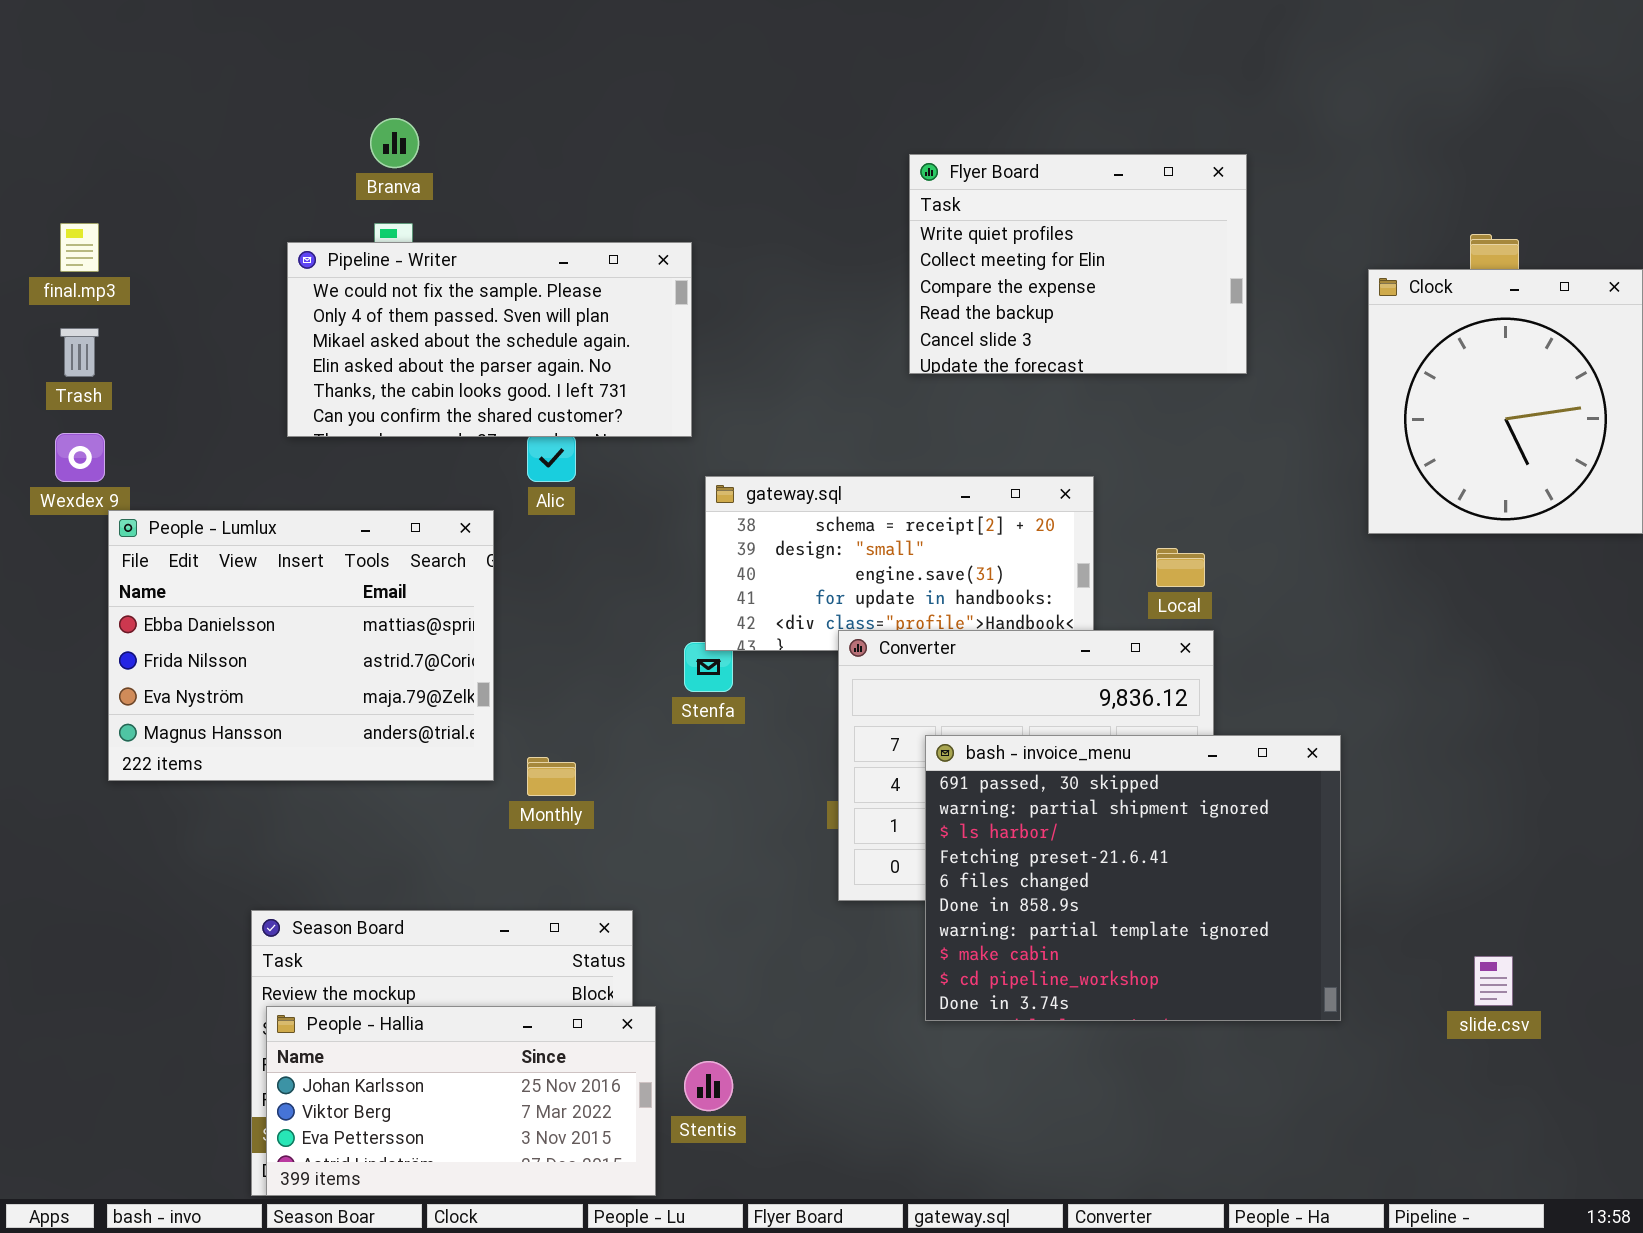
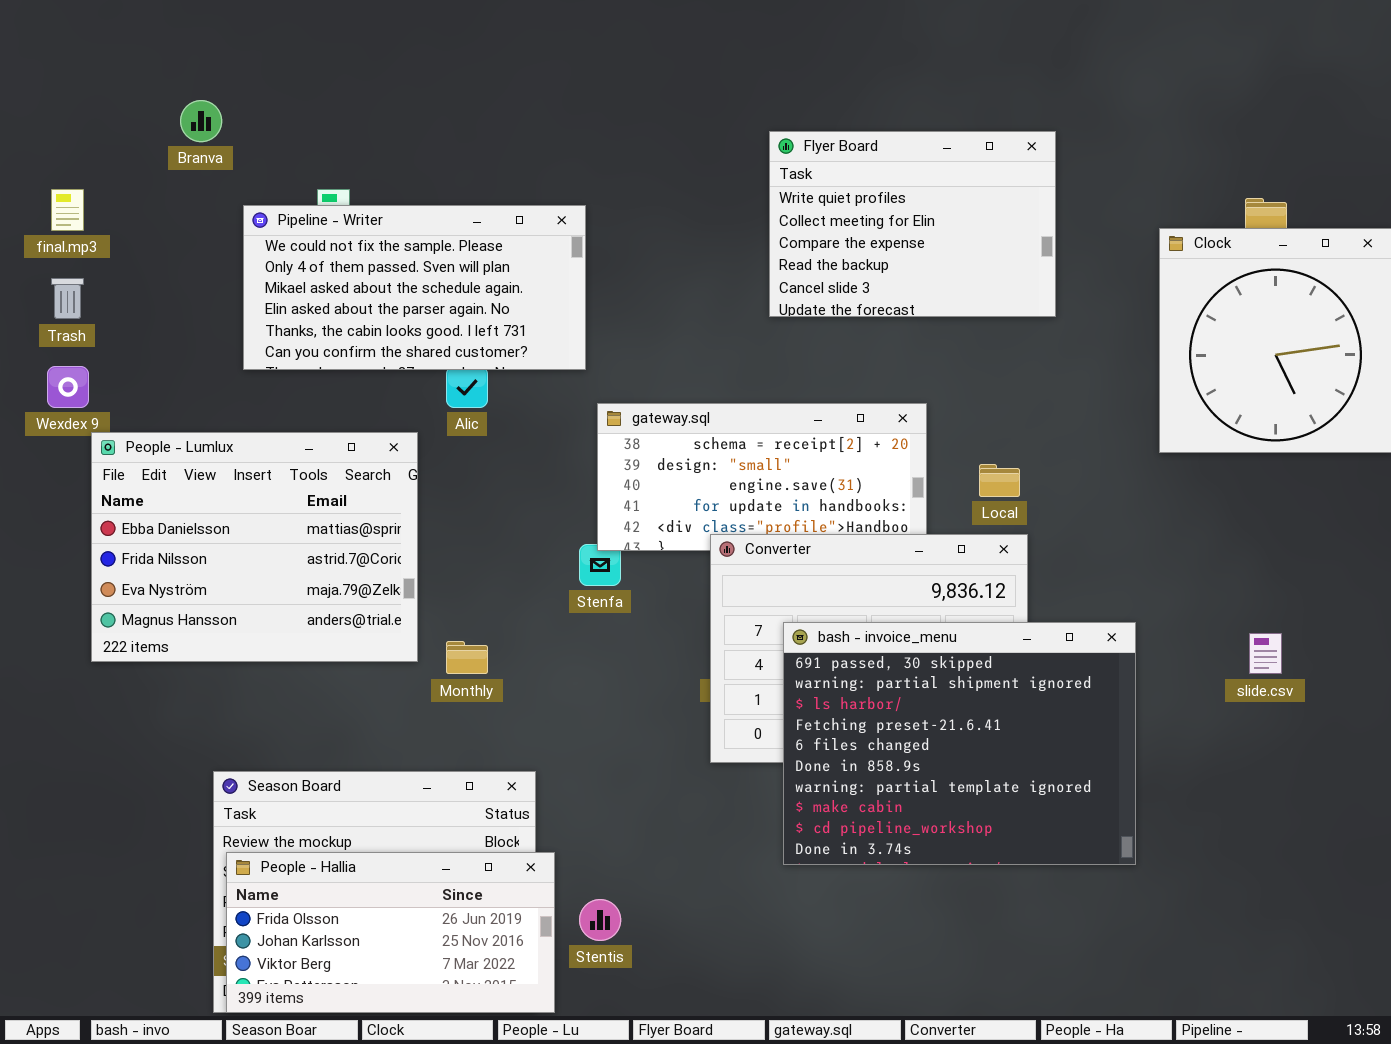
Branva: [370,118,419,168] -> [180,100,222,142], moved
slide.csv: [1474,956,1513,1006] -> [1249,633,1282,674], moved
People - Hallia: [266,1006,656,1196] -> [226,852,555,1013], scrolled up 1 row

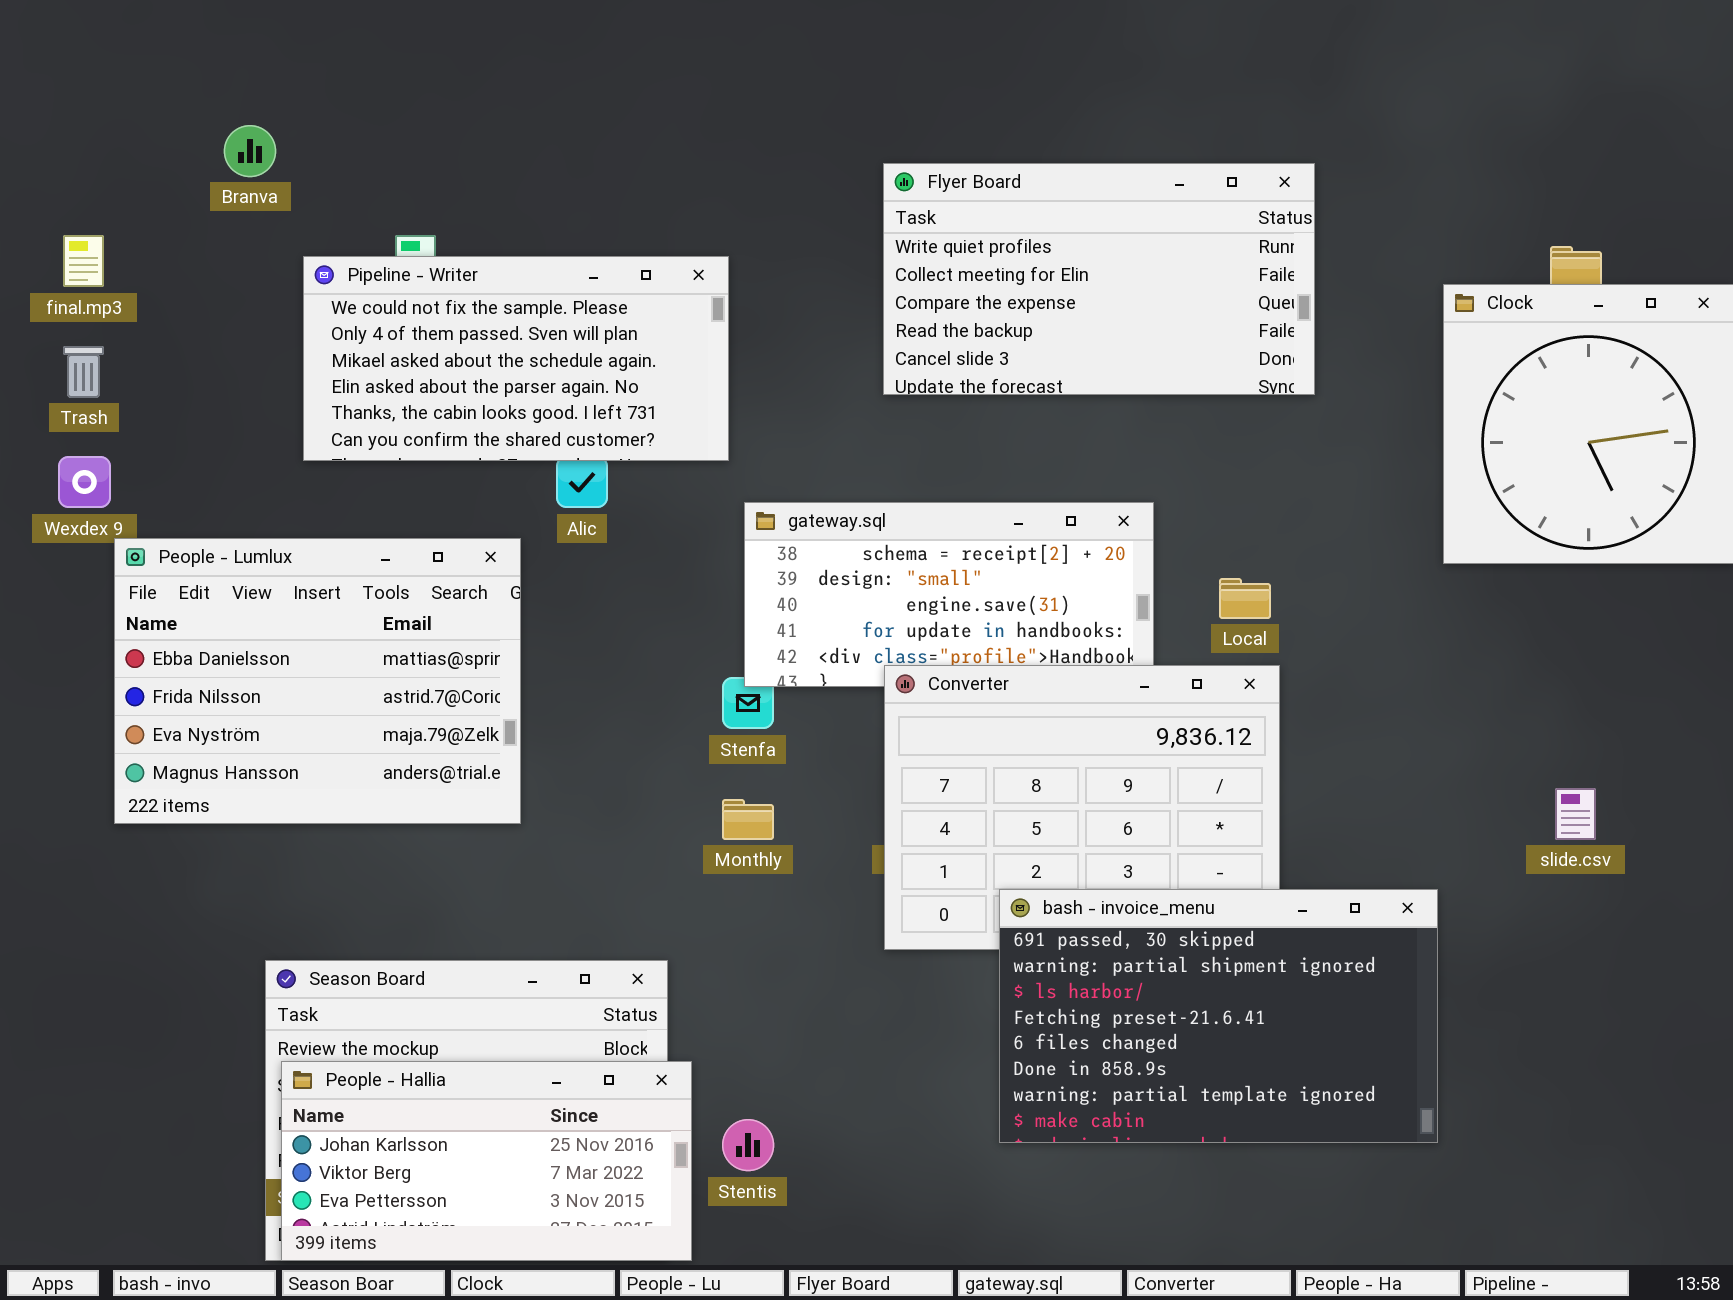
Flyer Board: [769,131,1056,317] -> [883,163,1315,395], resized
bash - invoice_menu: [783,622,1136,865] -> [999,889,1438,1143], moved, resized
Monthly: [446,641,488,674] -> [722,799,774,840], moved
People - Hallia: [226,852,555,1013] -> [281,1061,692,1261], scrolled down 1 row

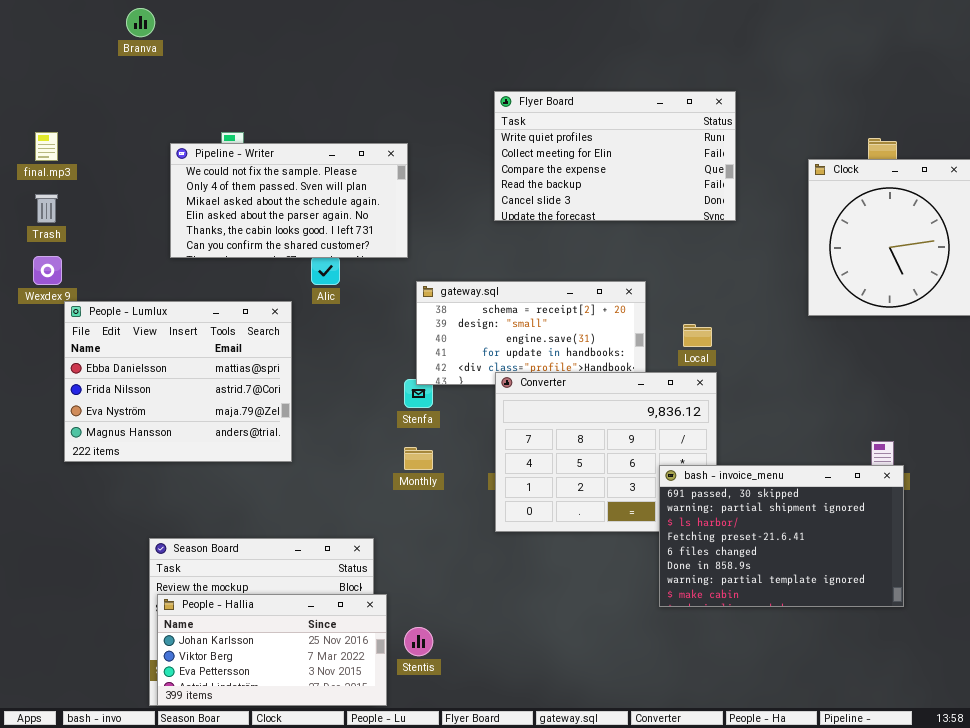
Branva: [224,125,276,177] -> [126,8,155,37], moved
bash - invoice_menu: [999,889,1438,1143] -> [659,465,904,607], moved

